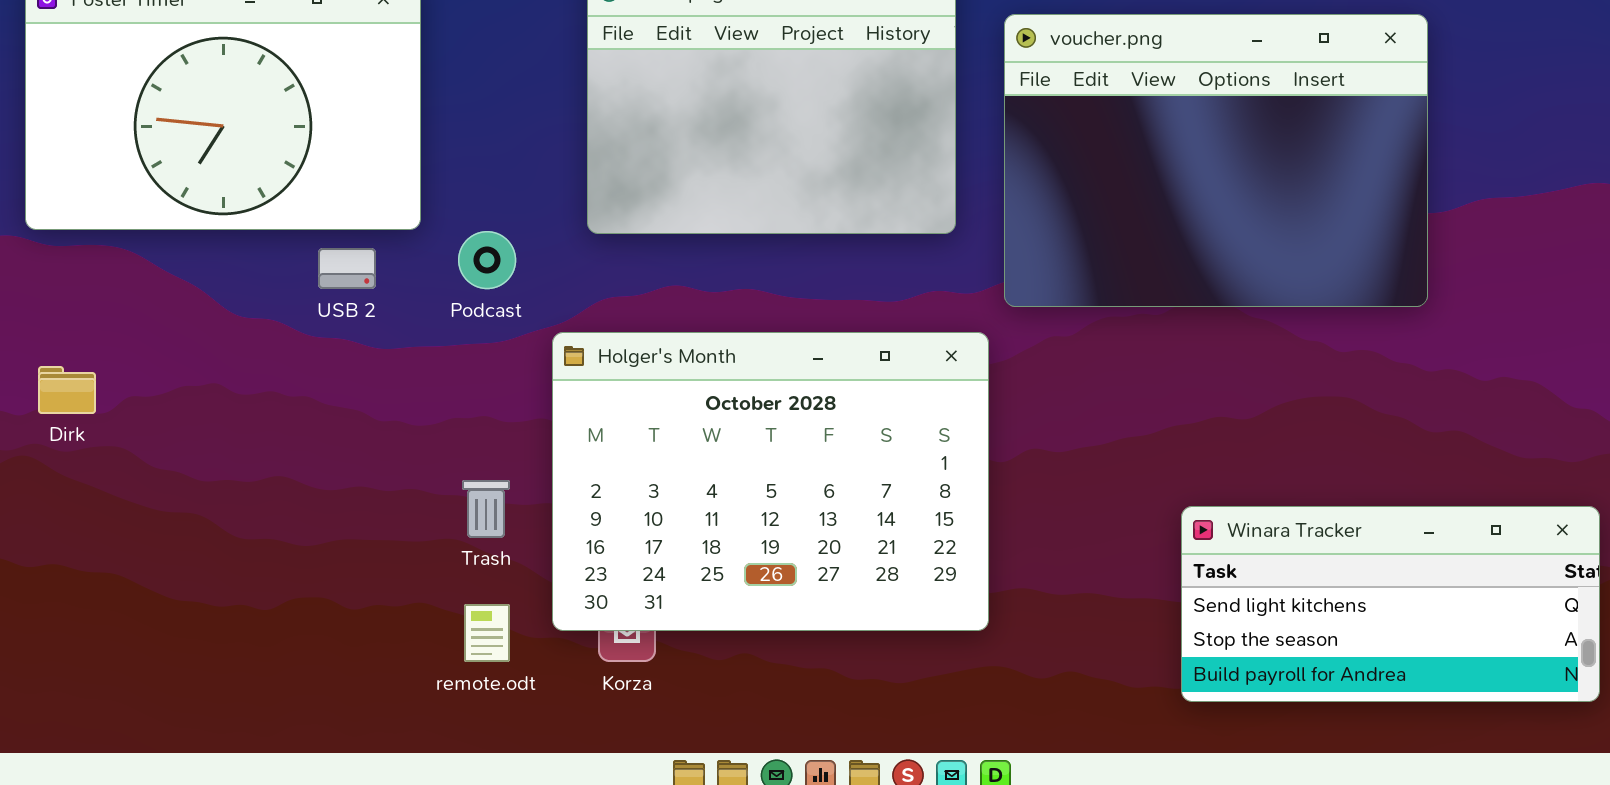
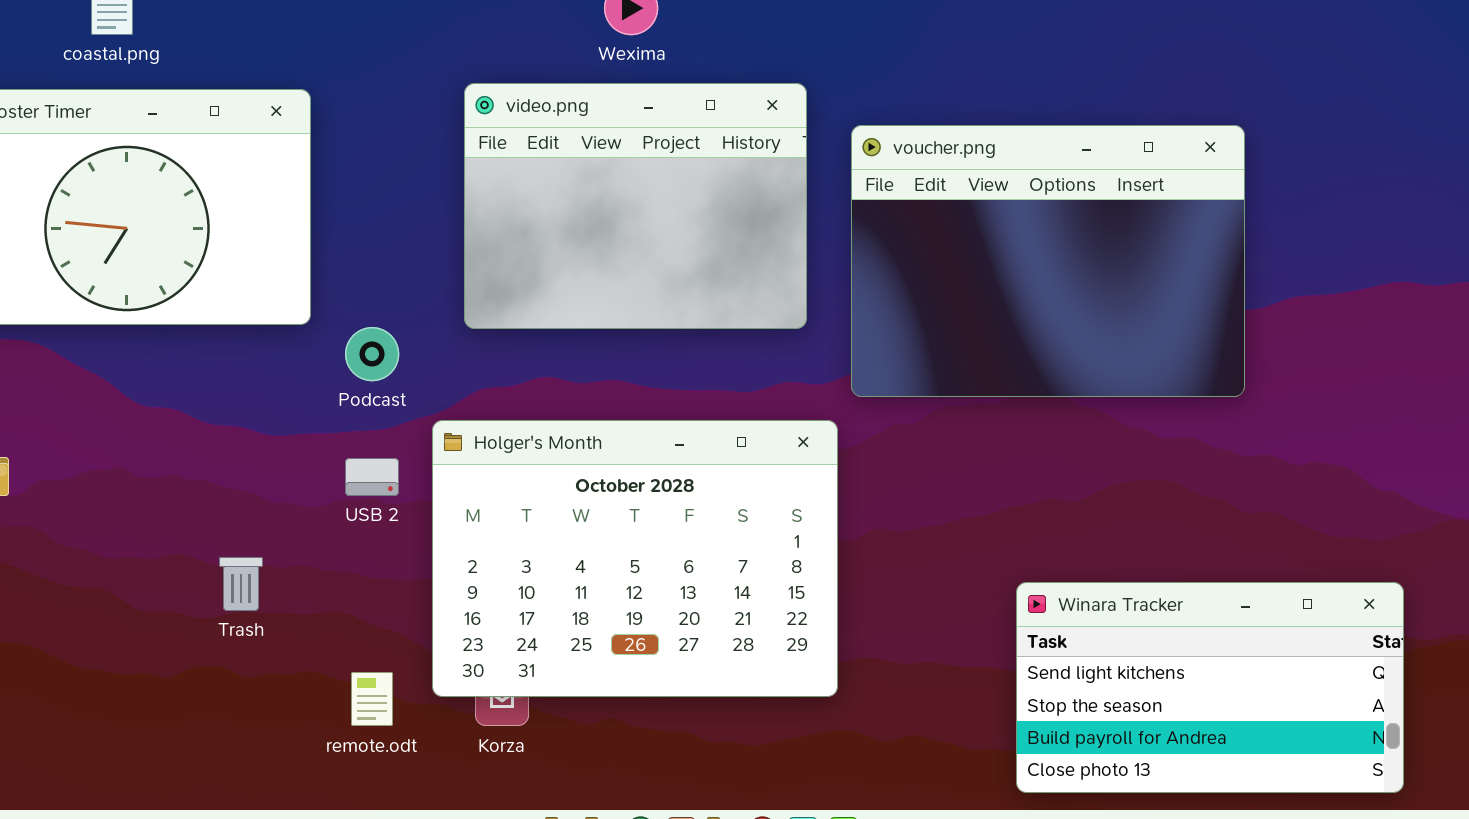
USB 2: [318,248,376,289] -> [345,458,399,496], moved
Trash: [462,480,510,538] -> [219,557,263,611], moved
Winara Tracker: [1181,506,1600,702] -> [1016,582,1404,793], resized

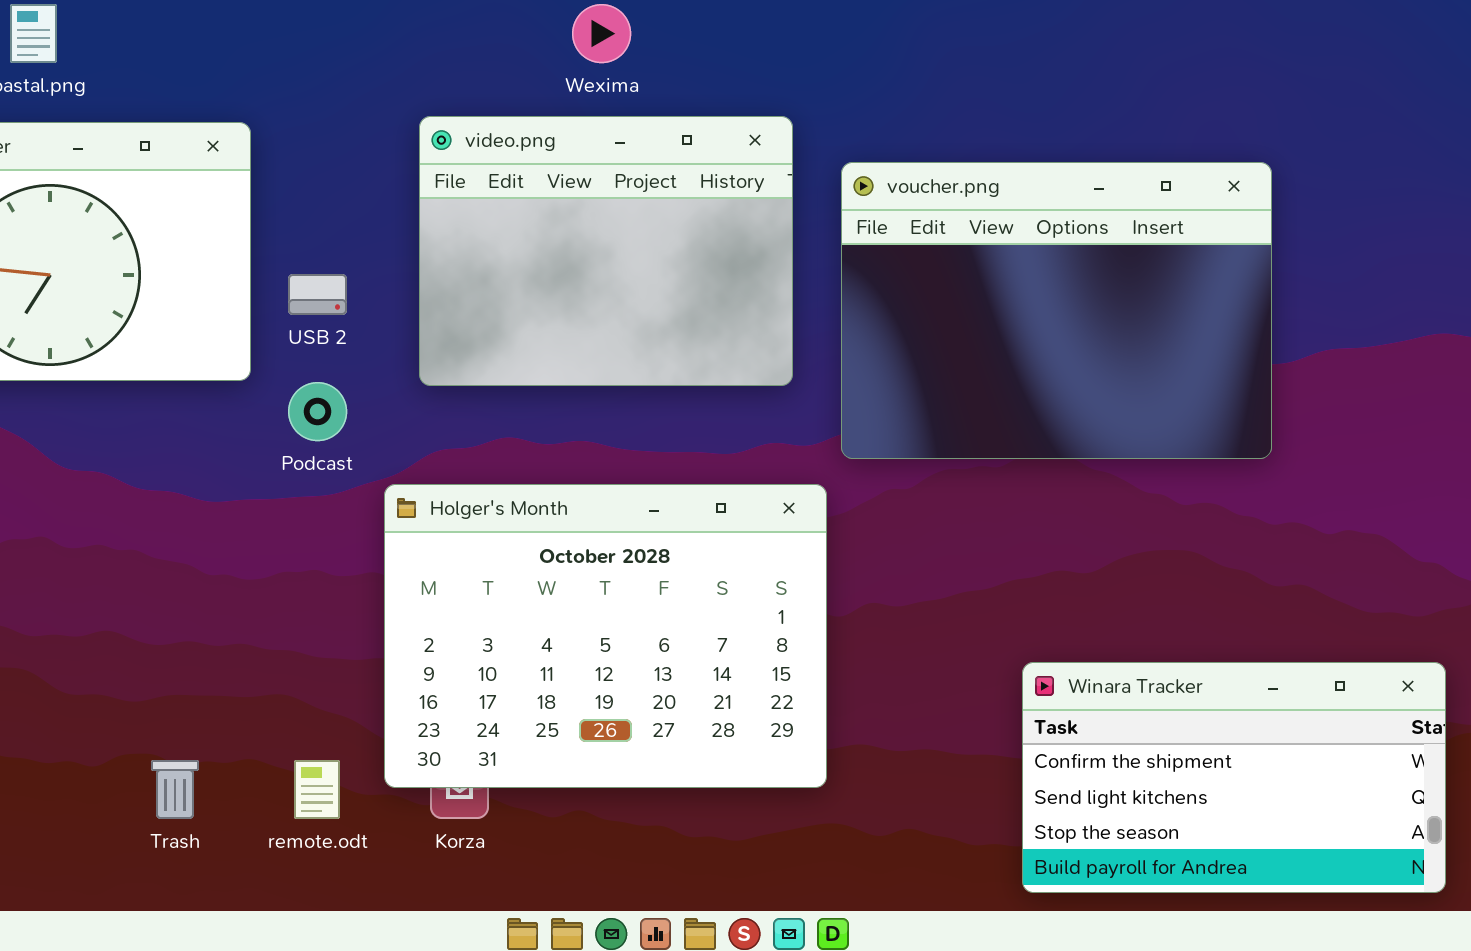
USB 2: [345,458,399,496] -> [288,274,347,315], moved
Trash: [219,557,263,611] -> [151,760,199,819], moved
Winara Tracker: [1016,582,1404,793] -> [1022,662,1446,893], scrolled up 1 row

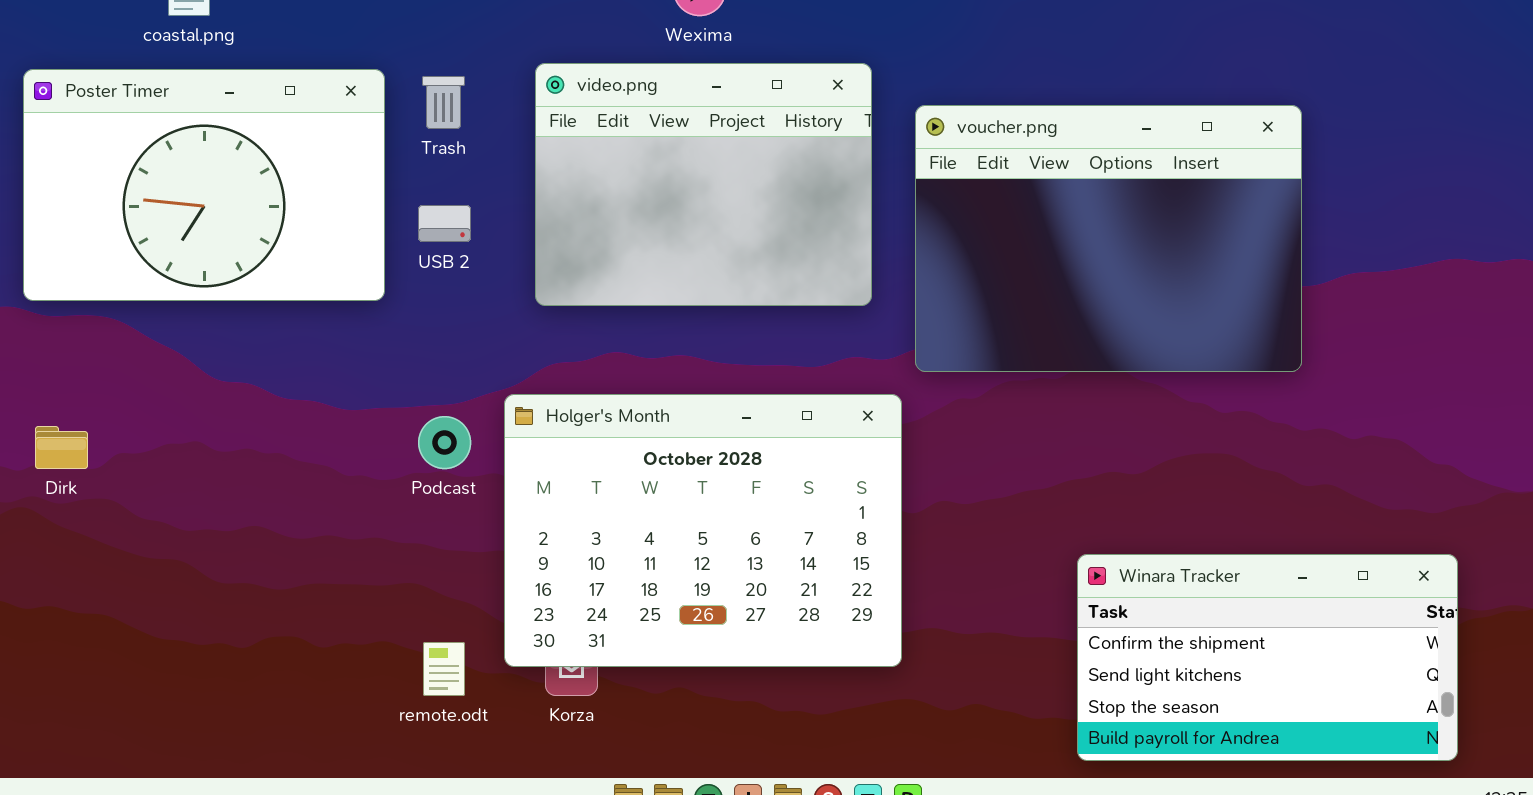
Podcast: [288,382,347,441] -> [418,416,471,469], moved
Trash: [151,760,199,819] -> [422,76,465,129], moved

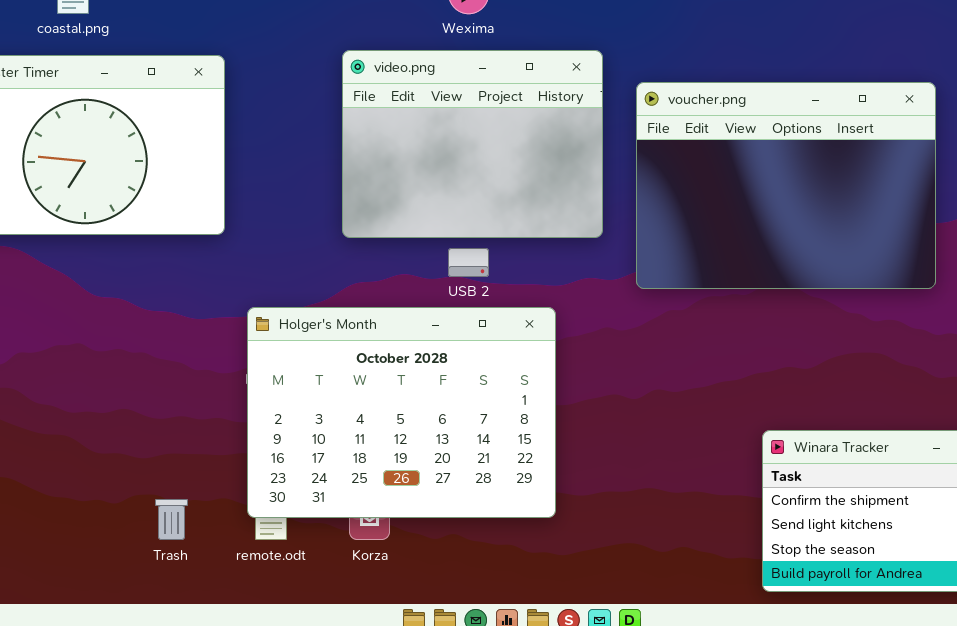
Trash: [422,76,465,129] -> [155,499,188,540], moved
USB 2: [418,205,471,242] -> [448,248,489,277], moved
Holger's Month: [504,394,902,667] -> [247,307,556,518], moved

